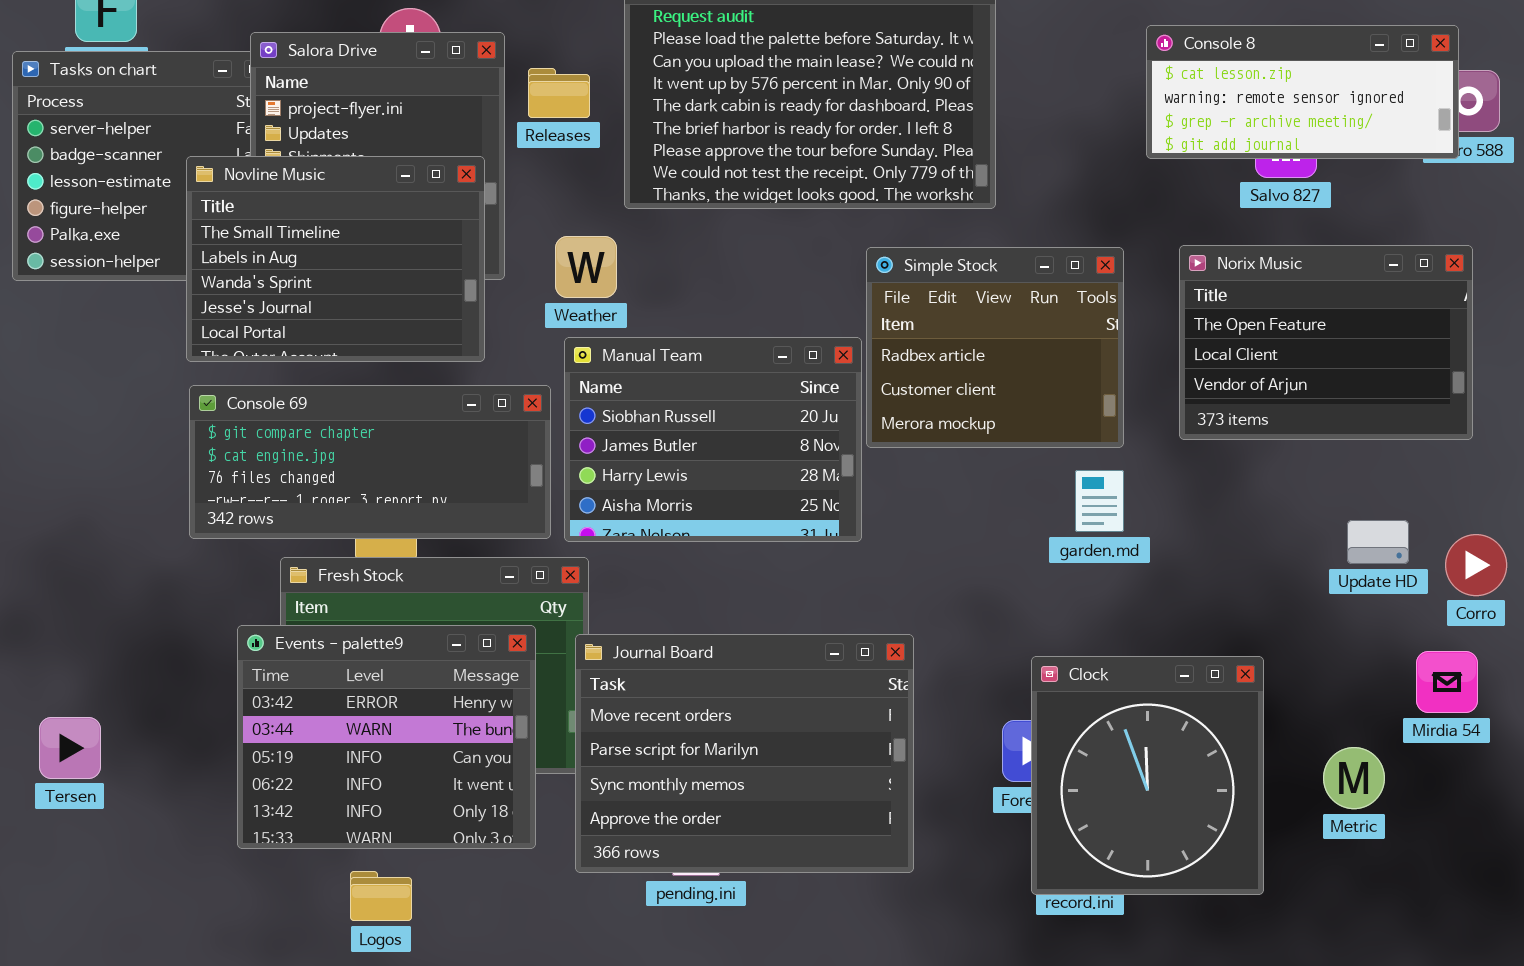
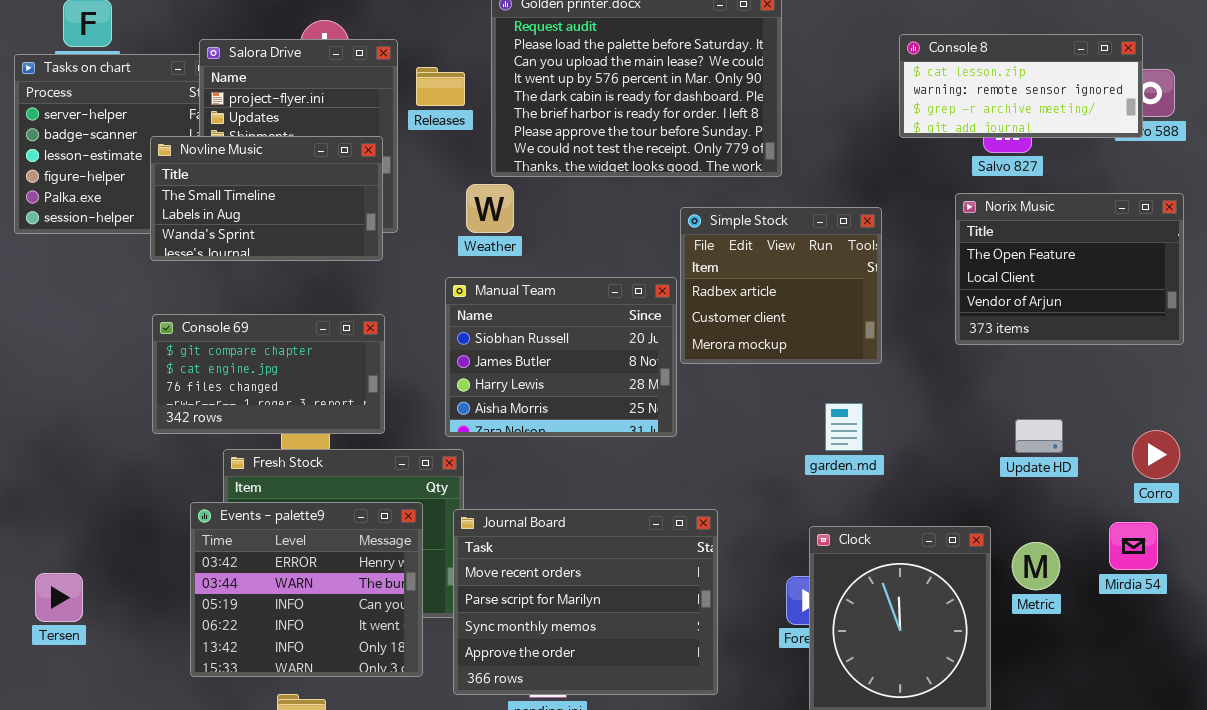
Novline Music: [186,156,485,362] -> [150,136,383,261], resized
Weather: [555,236,617,298] -> [466,184,514,233], moved
Norix Music: [1179,245,1473,440] -> [955,193,1184,345], moved
Console 69: [189,385,551,539] -> [152,314,385,434], resized
garden.md: [1075,470,1124,532] -> [825,403,863,451], moved
Update HD: [1347,520,1409,564] -> [1015,419,1063,453], moved
Metric: [1323,747,1385,809] -> [1012,542,1060,590], moved

